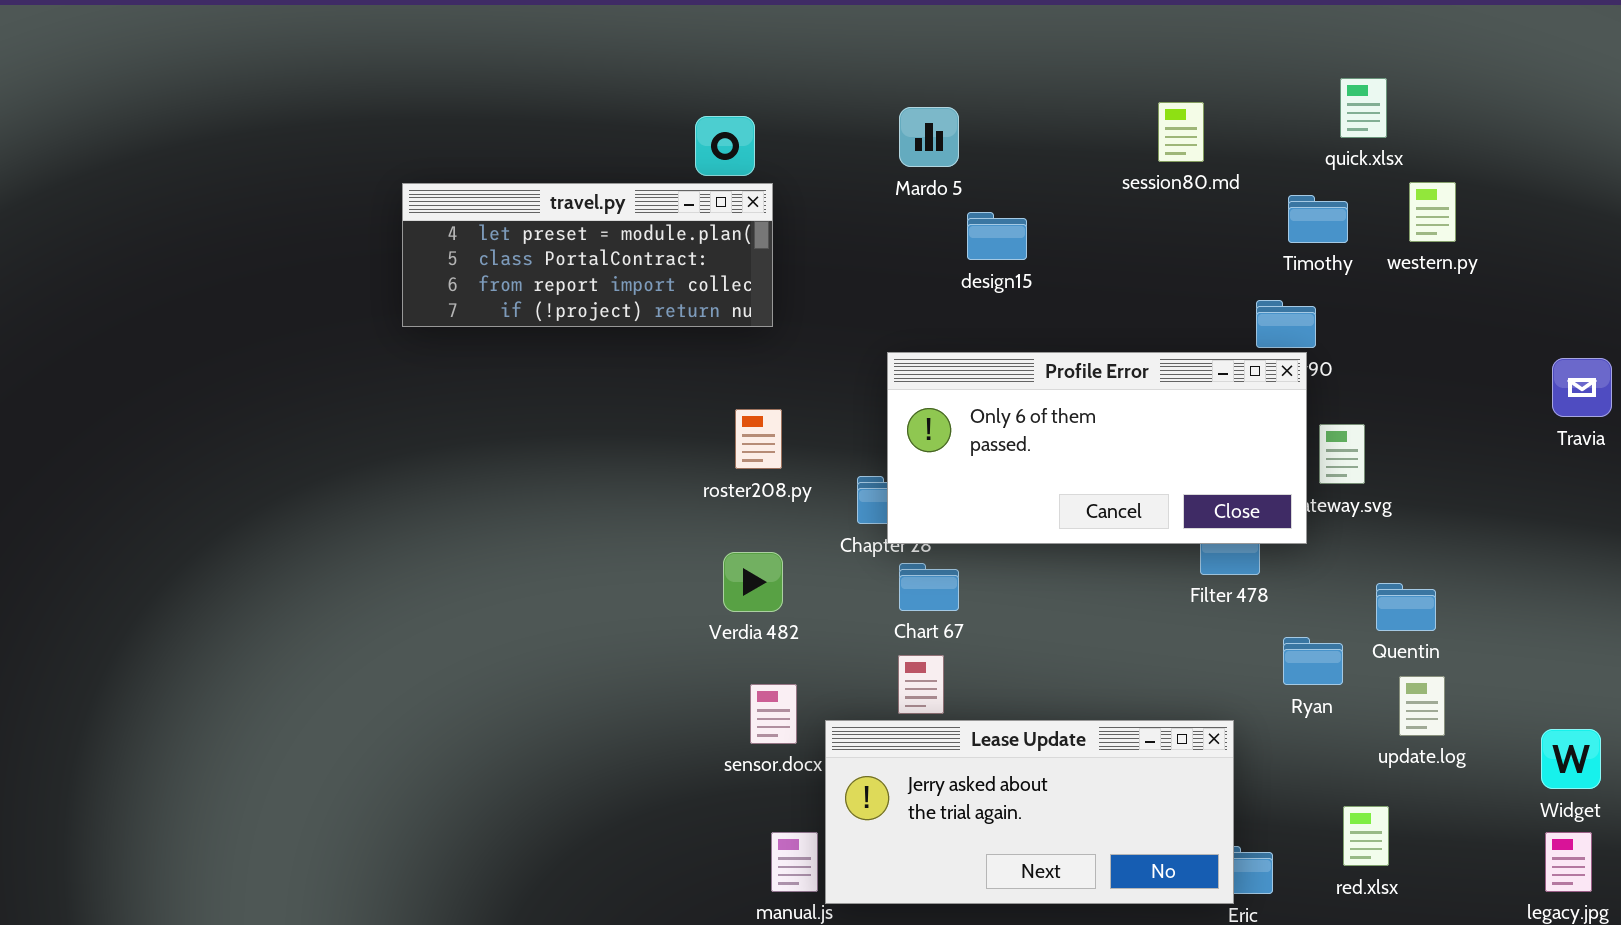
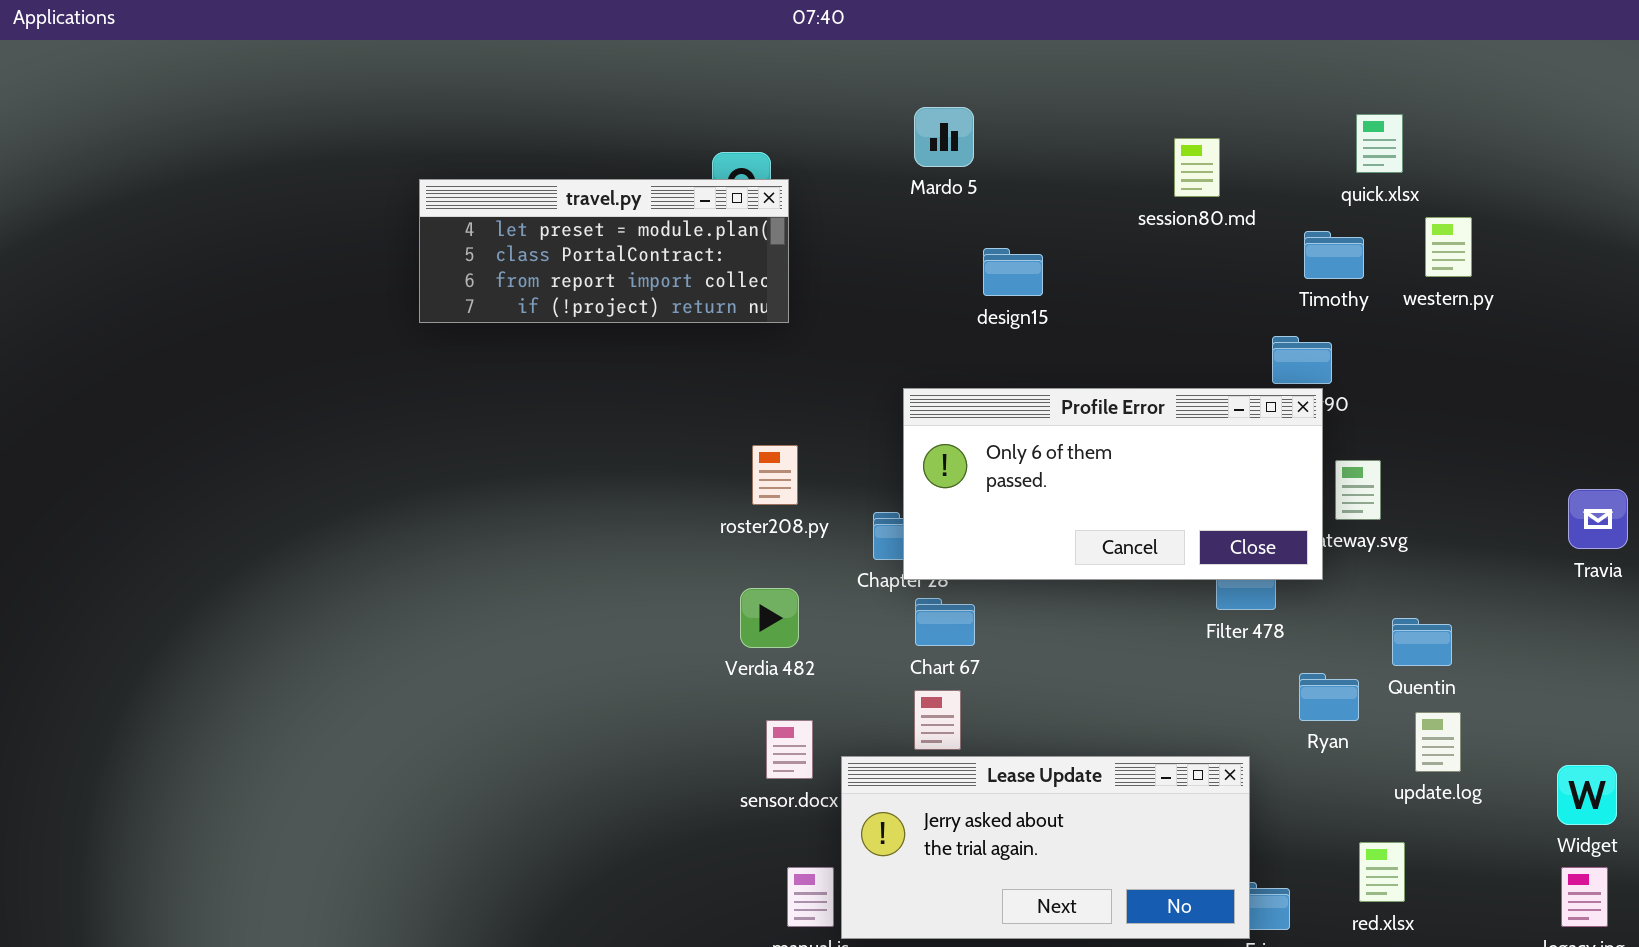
Mardo 5: [899,107,959,167] -> [914,107,974,167], moved
travel.py: [402,183,773,327] -> [419,179,789,323], moved
Travia: [1552,358,1612,417] -> [1568,489,1628,549], moved

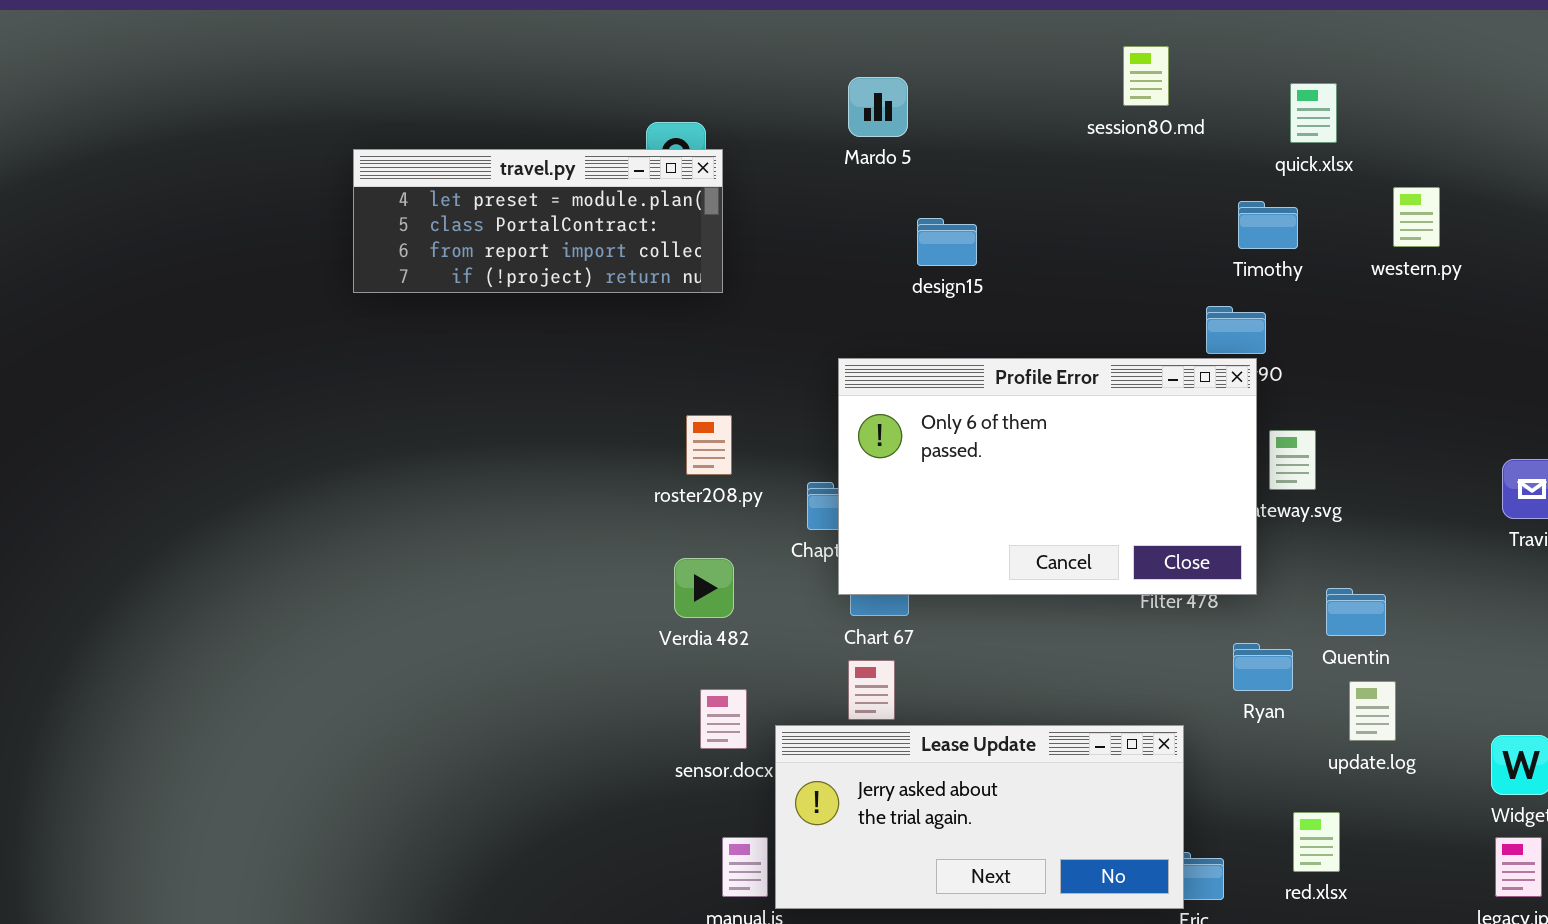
session80.md: [1174,138,1220,197] -> [1123,46,1169,106], moved
western.py: [1425,217,1472,277] -> [1393,187,1440,247], moved
Profile Error: [903,388,1323,580] -> [838,358,1257,595], resized

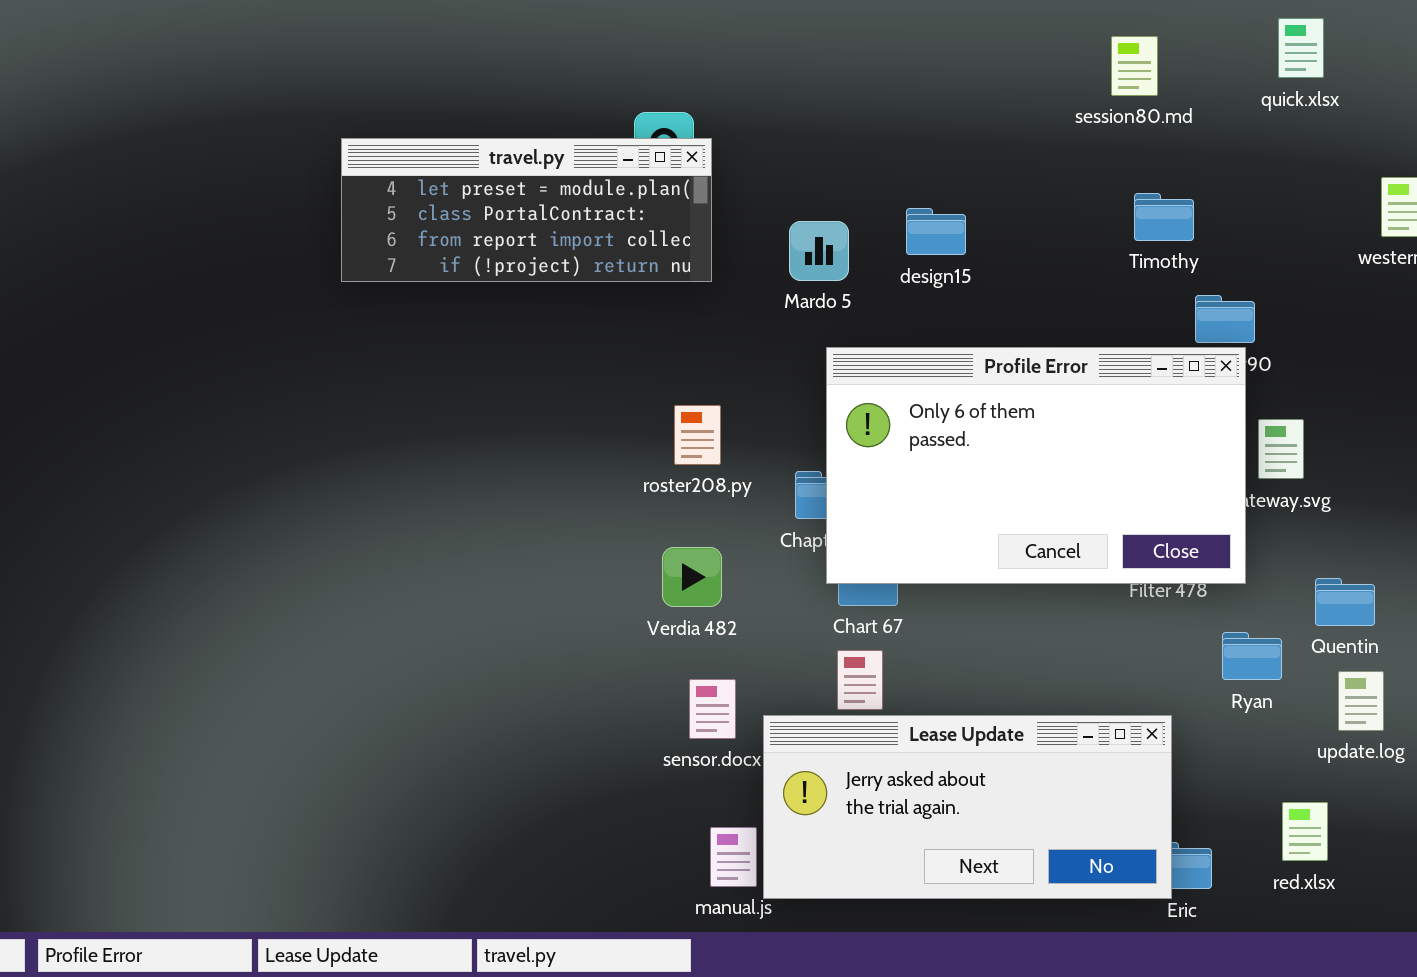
Mardo 5: [848,77,908,137] -> [789,221,849,281], moved
quick.xlsx: [1290,83,1337,143] -> [1278,18,1324,78], moved
Timothy: [1238,201,1298,249] -> [1134,193,1194,241], moved

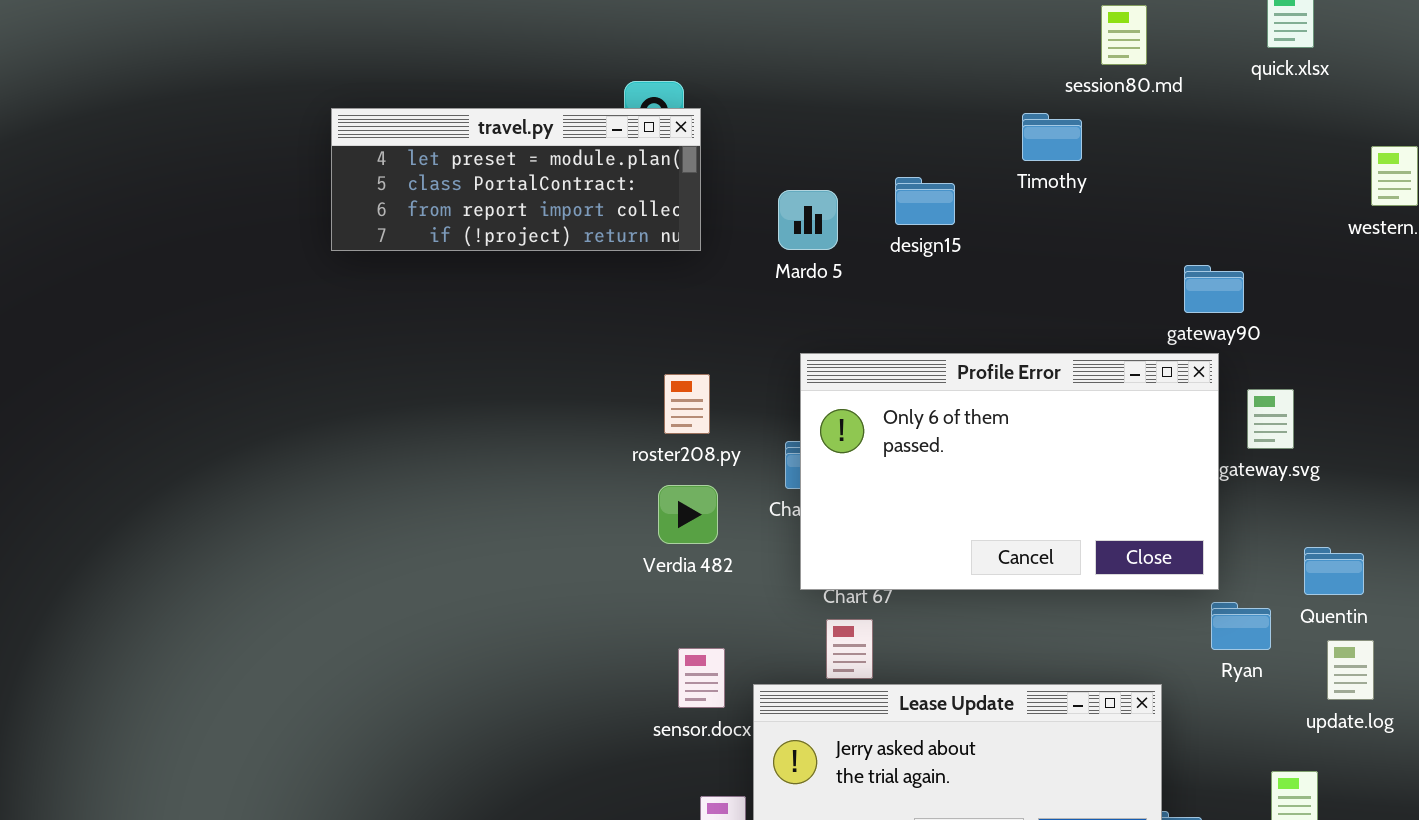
Timothy: [1134,193,1194,241] -> [1022,113,1082,161], moved
Profile Error: [826,347,1246,584] -> [800,353,1219,590], moved
Verdia 482: [662,547,722,607] -> [658,485,718,544], moved

